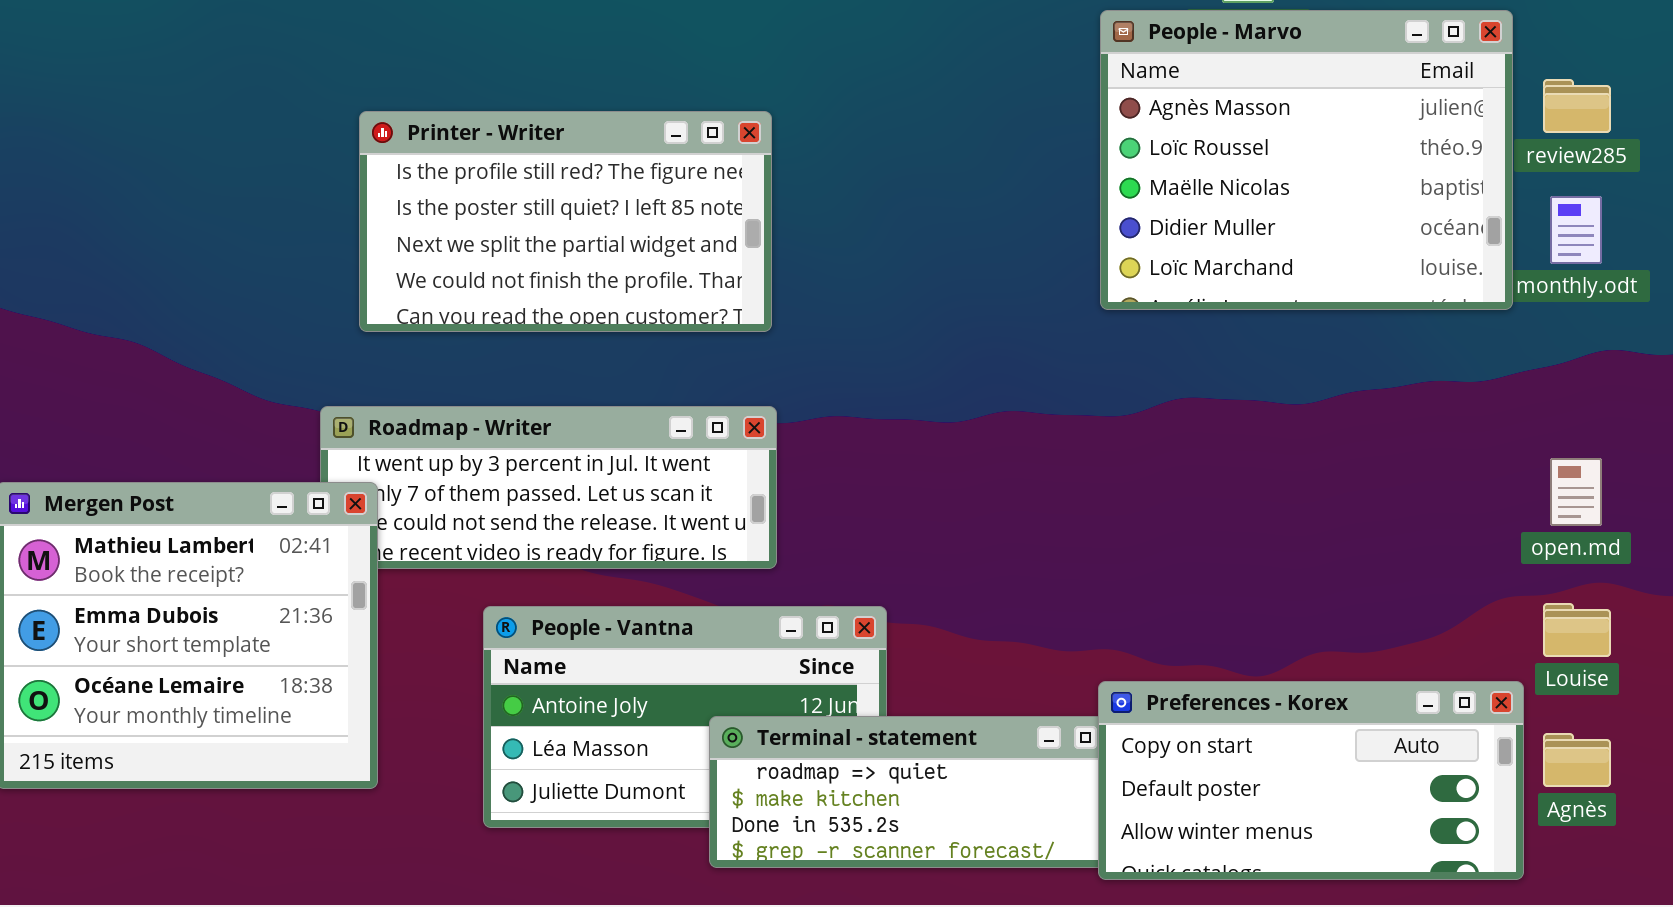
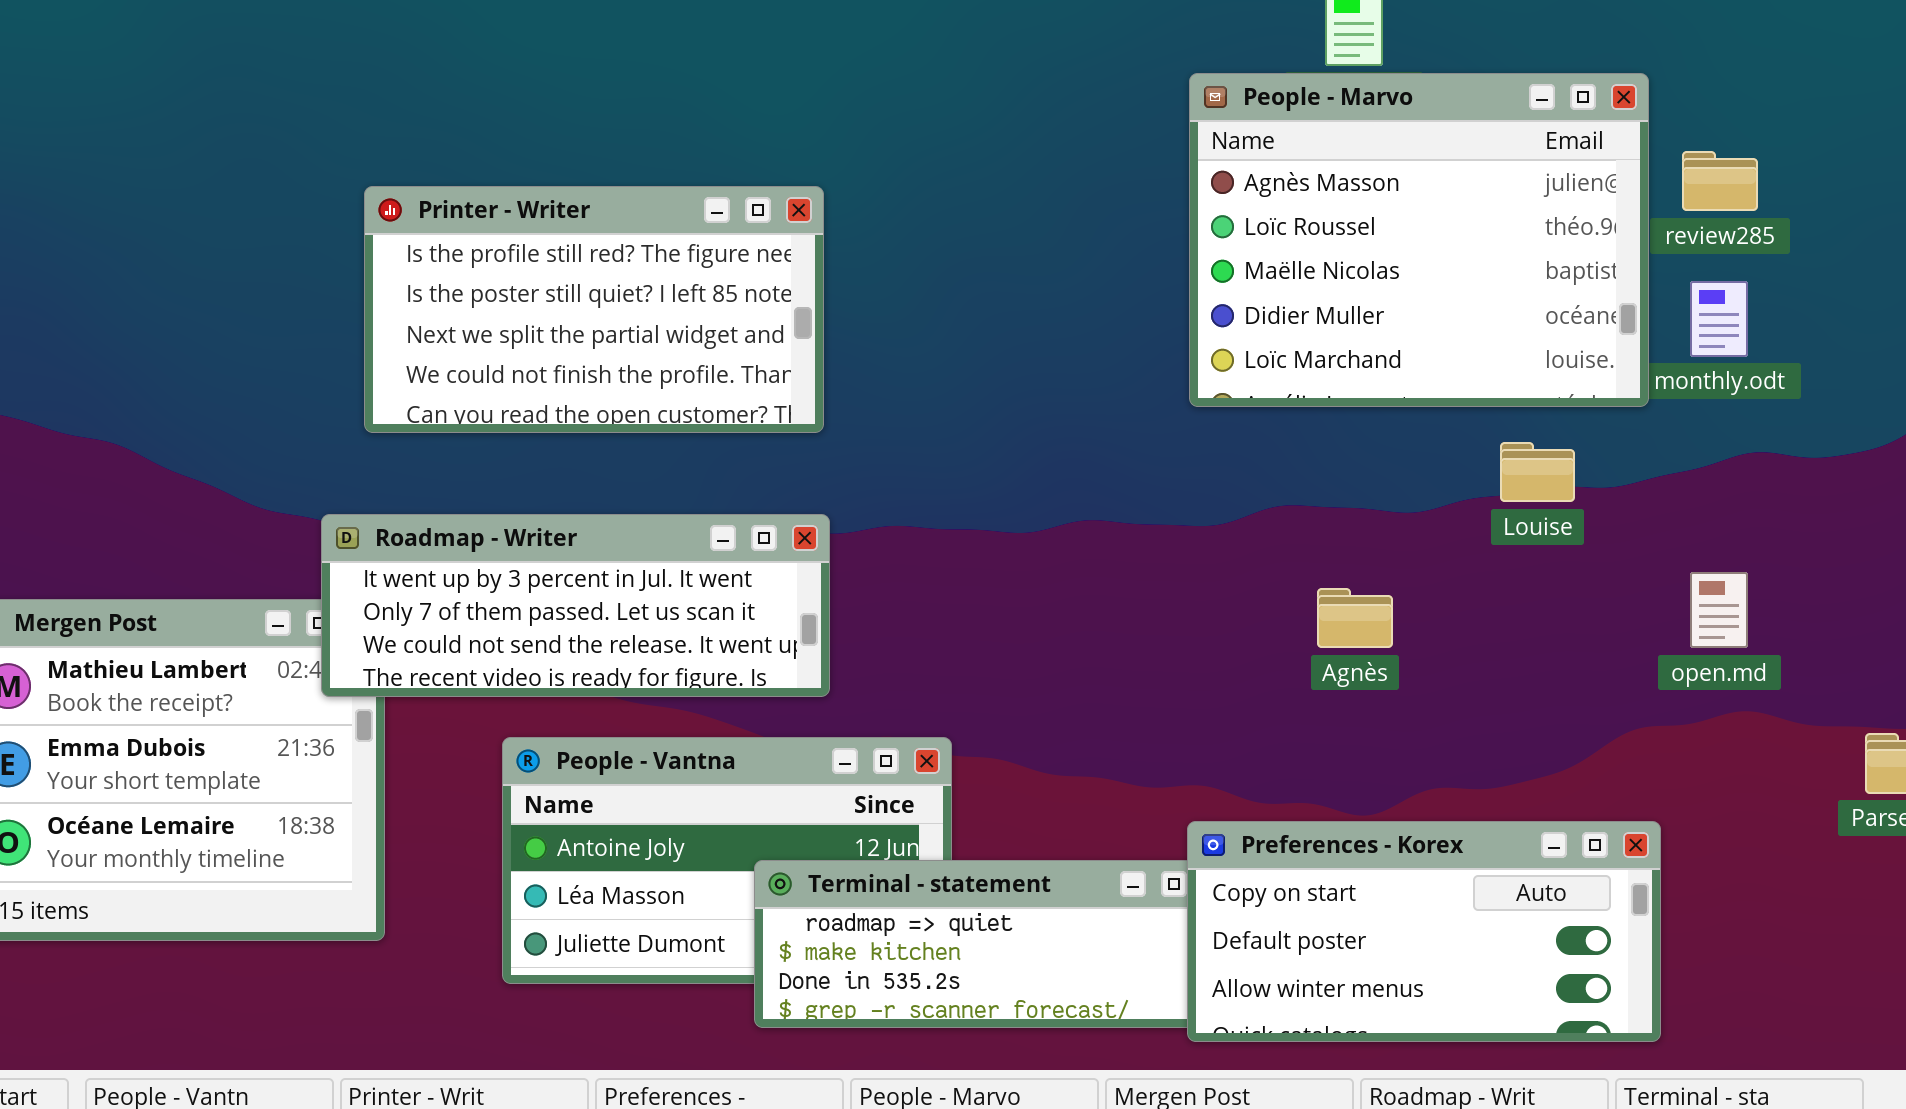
Roadmap - Writer: [320,406,777,569] -> [321,514,830,697], raised
Louise: [1543,603,1611,657] -> [1500,442,1575,502], moved
Agnès: [1543,733,1611,787] -> [1317,588,1393,648], moved

